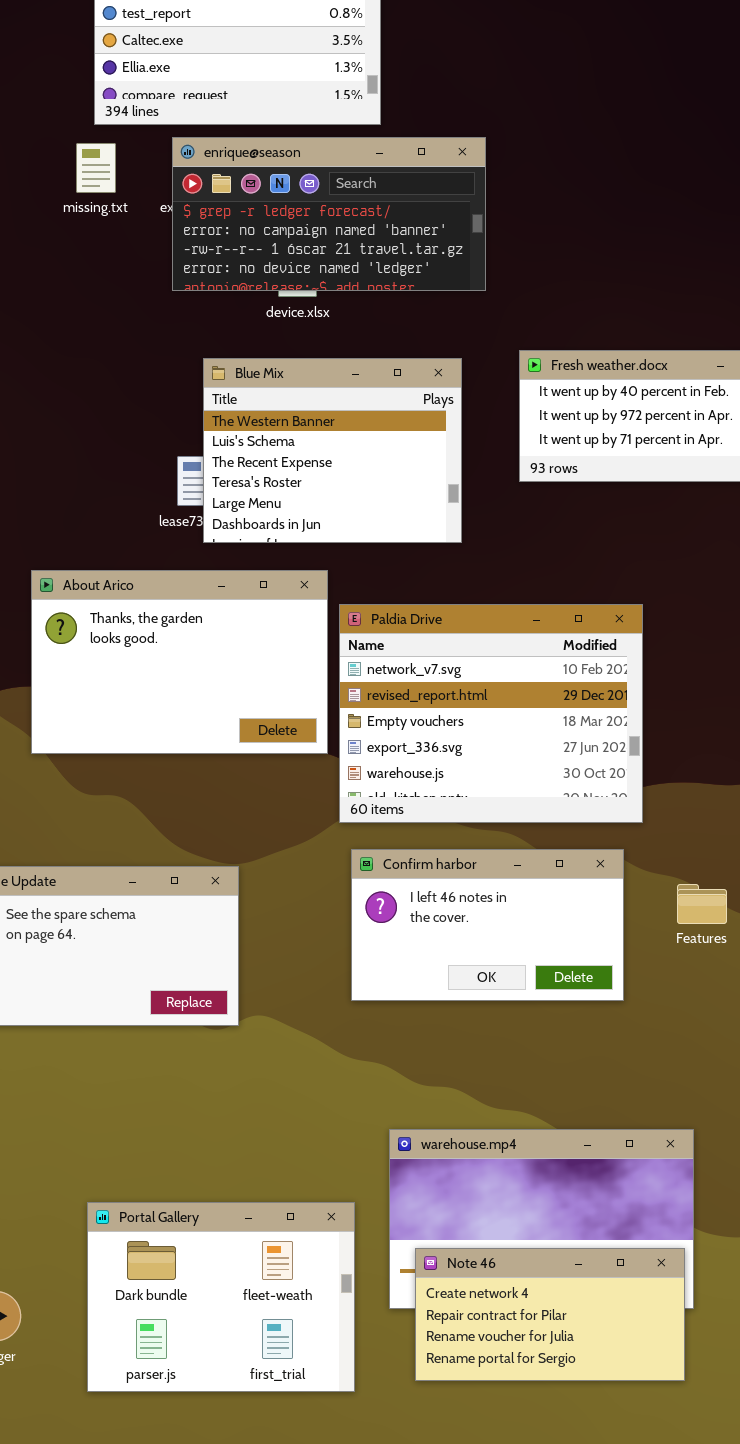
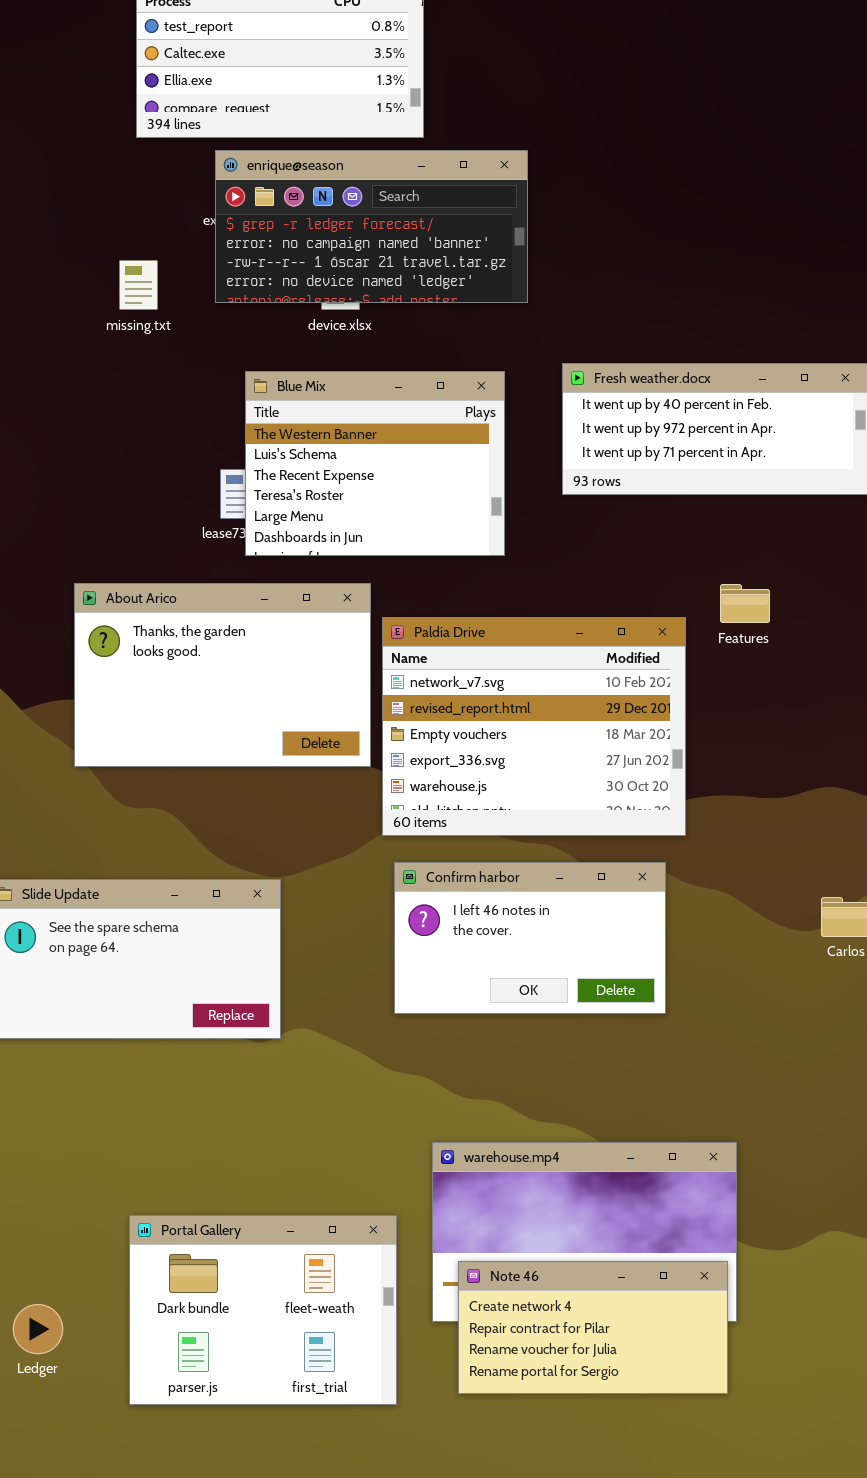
missing.txt: [76,143,116,193] -> [119,260,158,310], moved
Features: [677,884,727,924] -> [720,584,770,623], moved

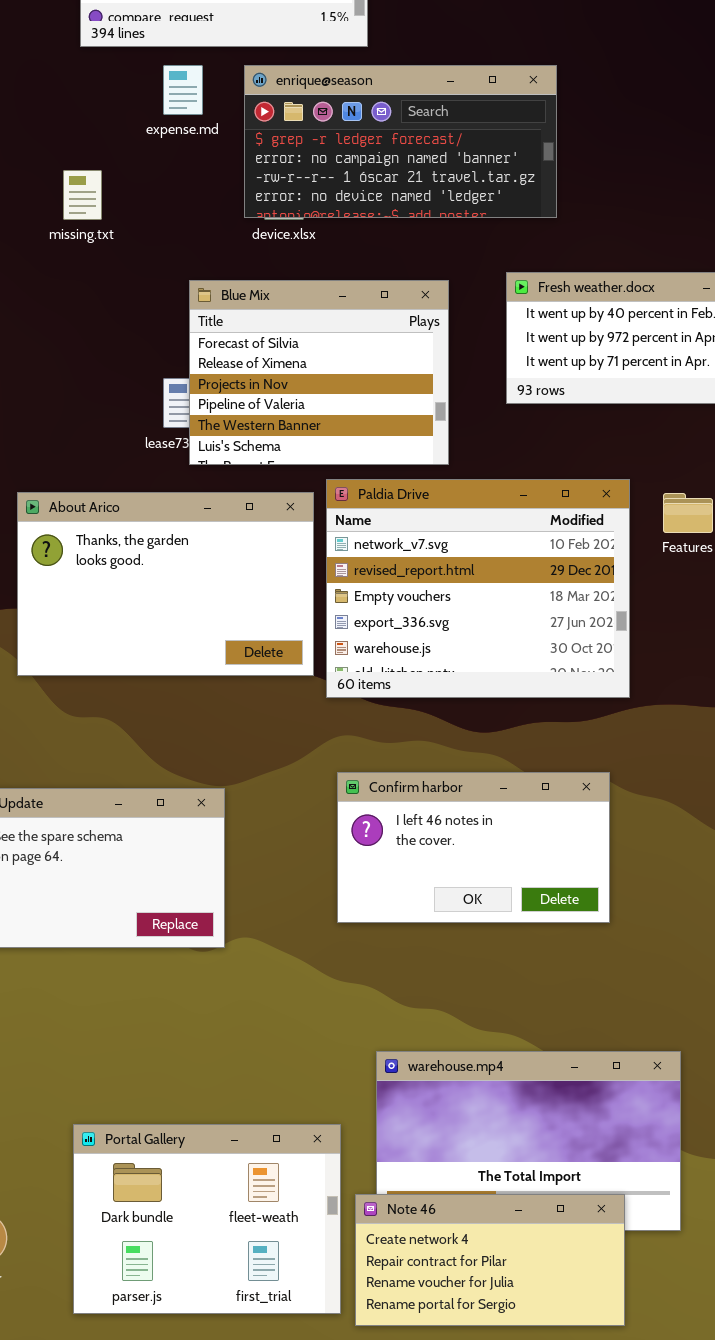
enrique@season: [215,150,528,303] -> [244,65,557,218], moved
Blue Mix: [245,371,505,556] -> [189,280,449,465], scrolled up 4 rows
Paldia Drive: [382,617,686,836] -> [326,479,630,698], moved
Note 46: [458,1261,728,1394] -> [355,1194,625,1326], moved

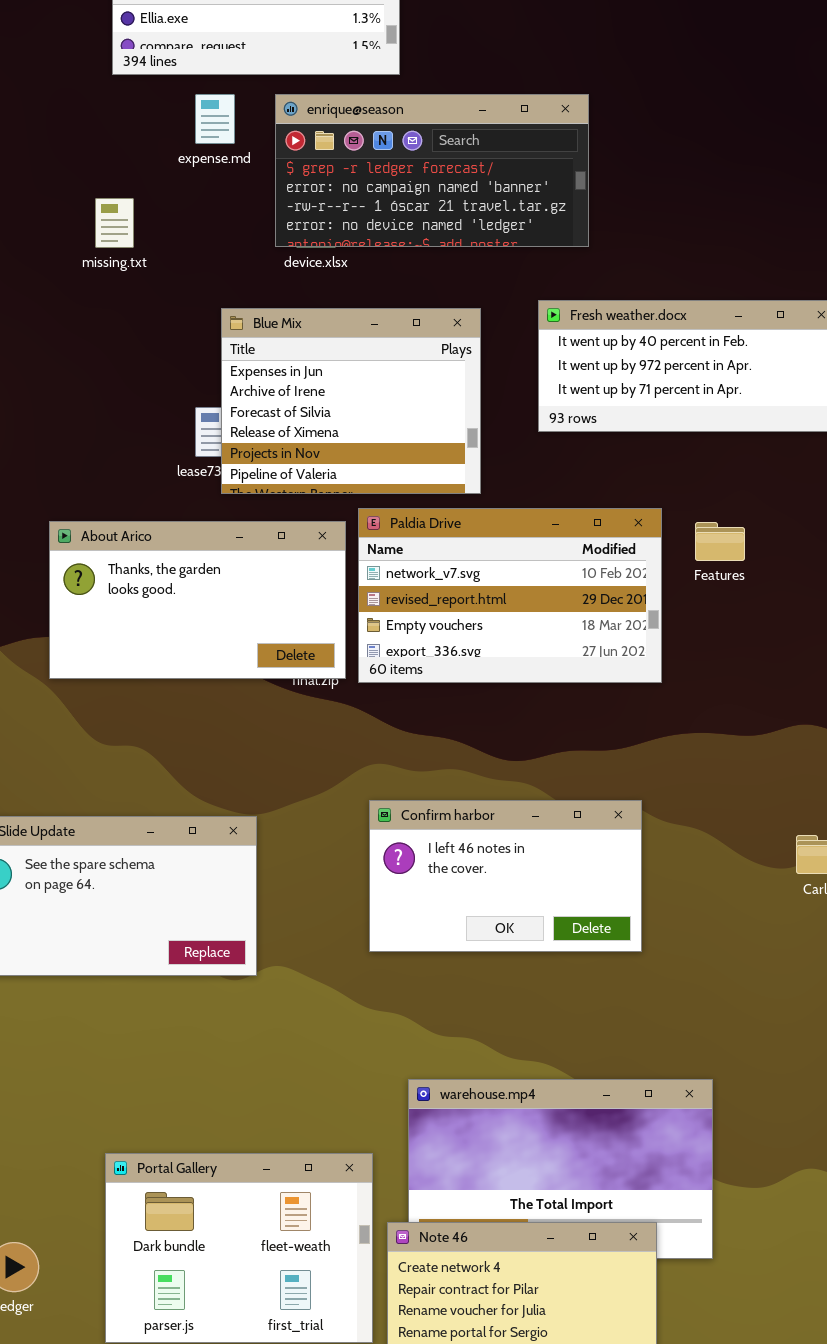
Blue Mix: [189,280,449,465] -> [221,308,481,494], scrolled up 2 rows
Paldia Drive: [326,479,630,698] -> [358,508,662,683], resized
About Arico: [17,492,314,676] -> [49,521,346,679], resized

